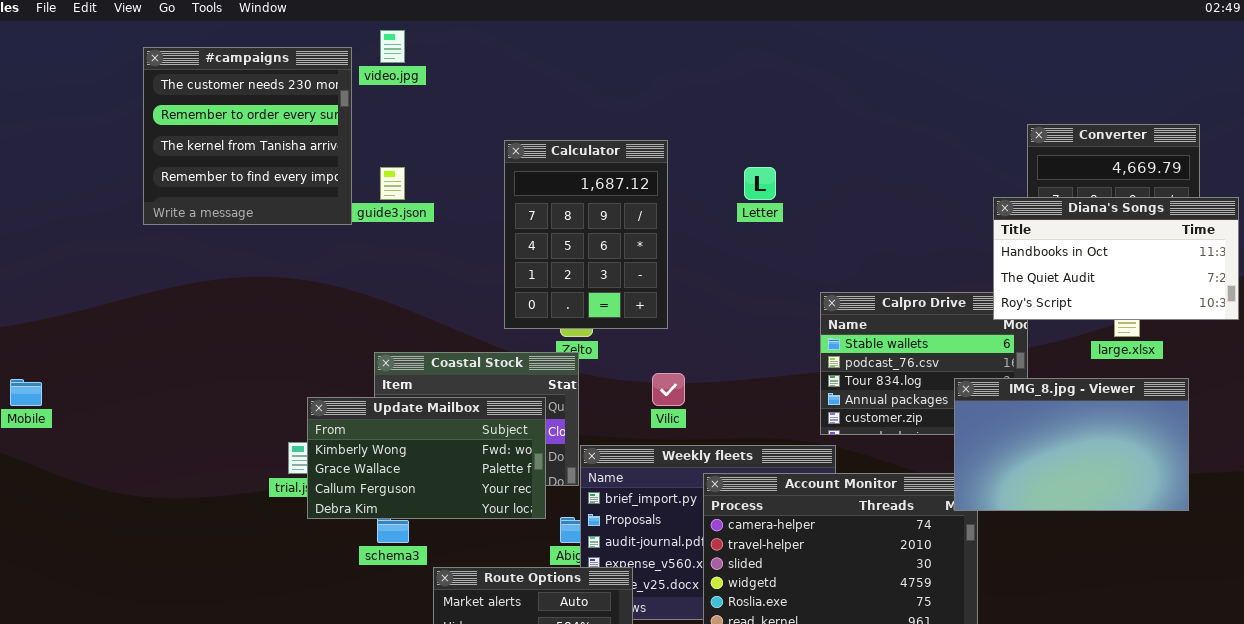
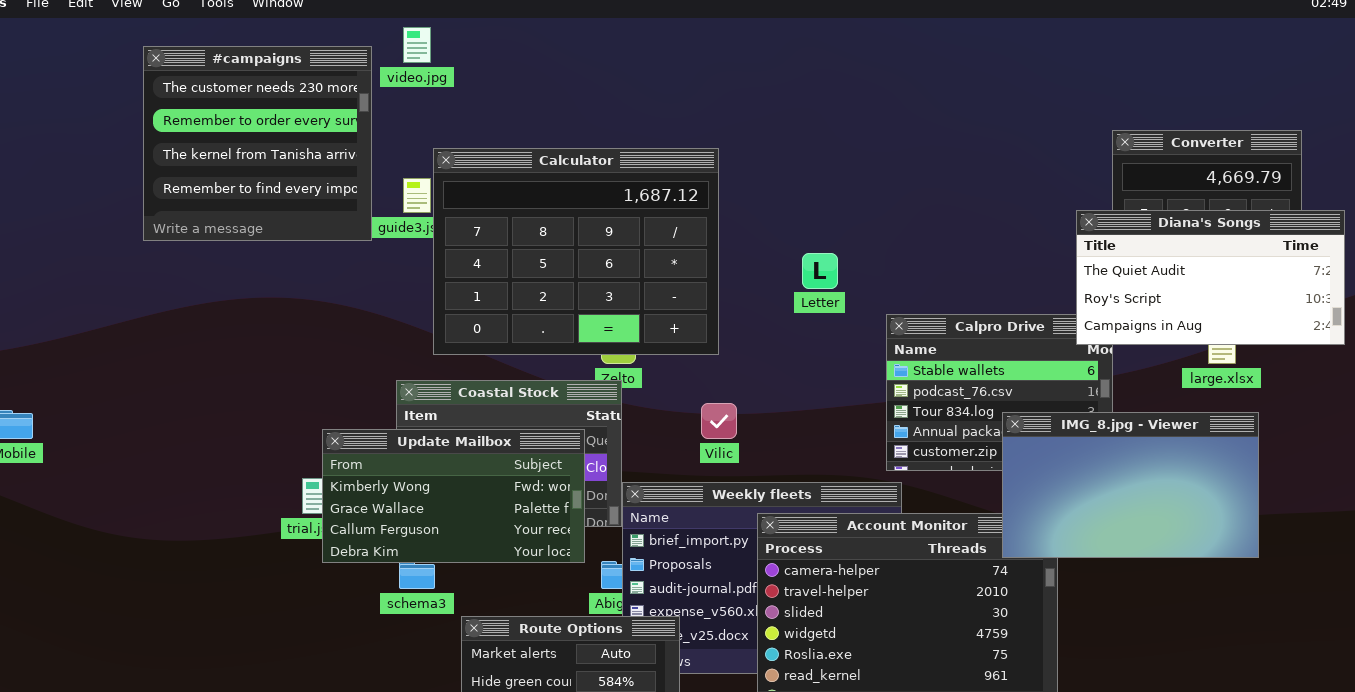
Calculator: [504,140,668,329] -> [433,148,719,355], resized
Letter: [744,167,776,200] -> [802,253,838,289], moved
Diana's Songs: [993,197,1239,320] -> [1076,210,1345,345], scrolled down 1 row
IMG_8.jpg - Viewer: [954,378,1189,511] -> [1002,412,1259,558], moved

